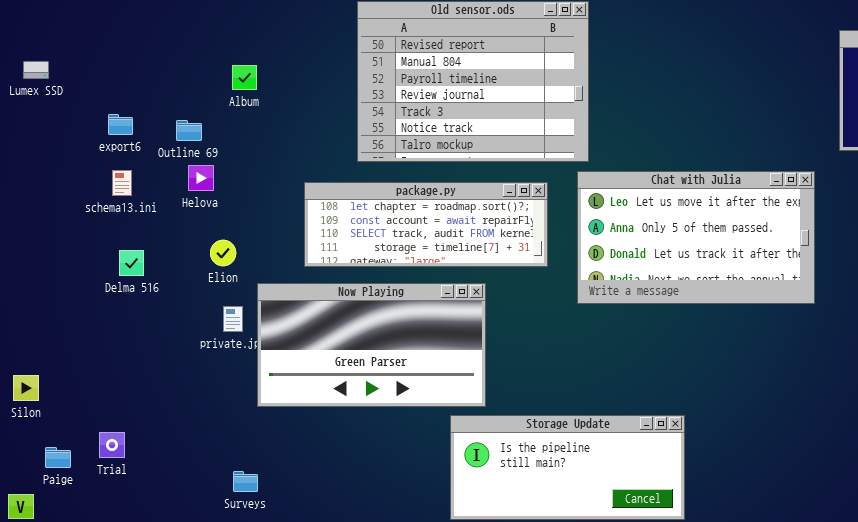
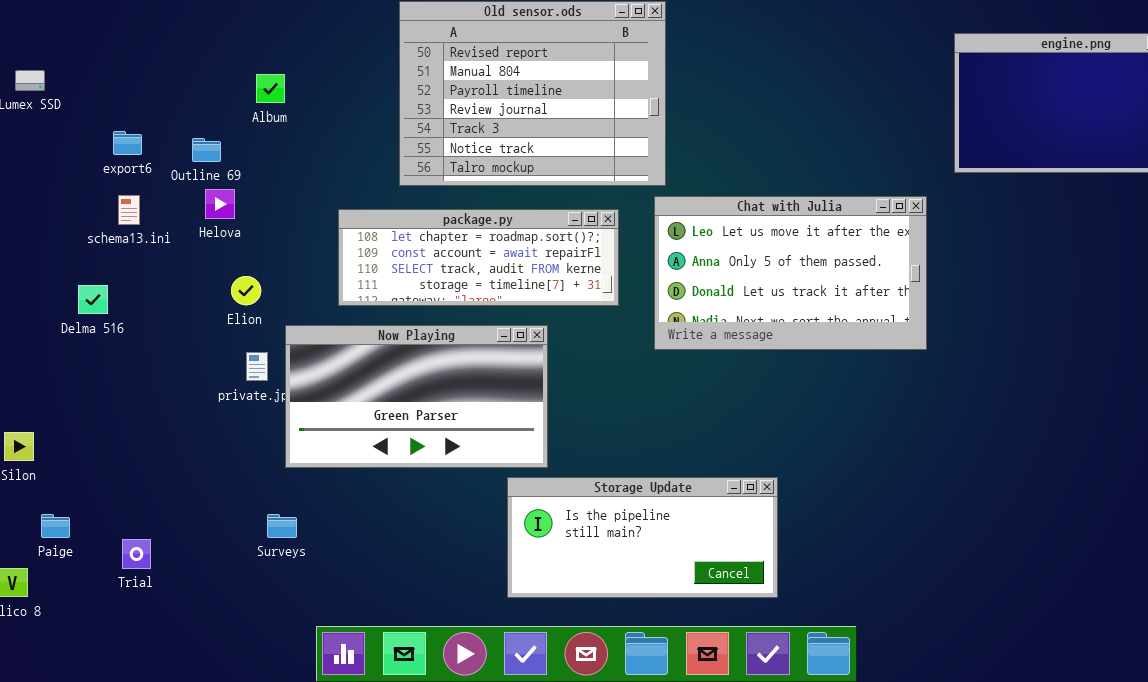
Delma 516: [119,250,144,276] -> [78,285,108,314], moved
Trial: [99,432,125,458] -> [122,539,151,569], moved
Surveys: [233,471,258,492] -> [267,514,297,538], moved

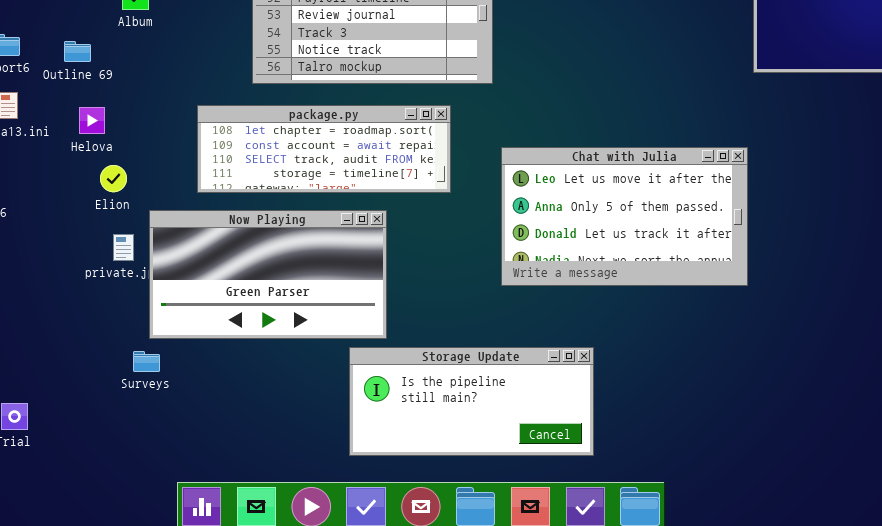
Helova: [205,189,235,219] -> [79,107,105,134], moved
Chat with Julia: [654,196,927,350] -> [501,147,748,286], moved
Surveys: [267,514,297,538] -> [133,351,160,372], moved

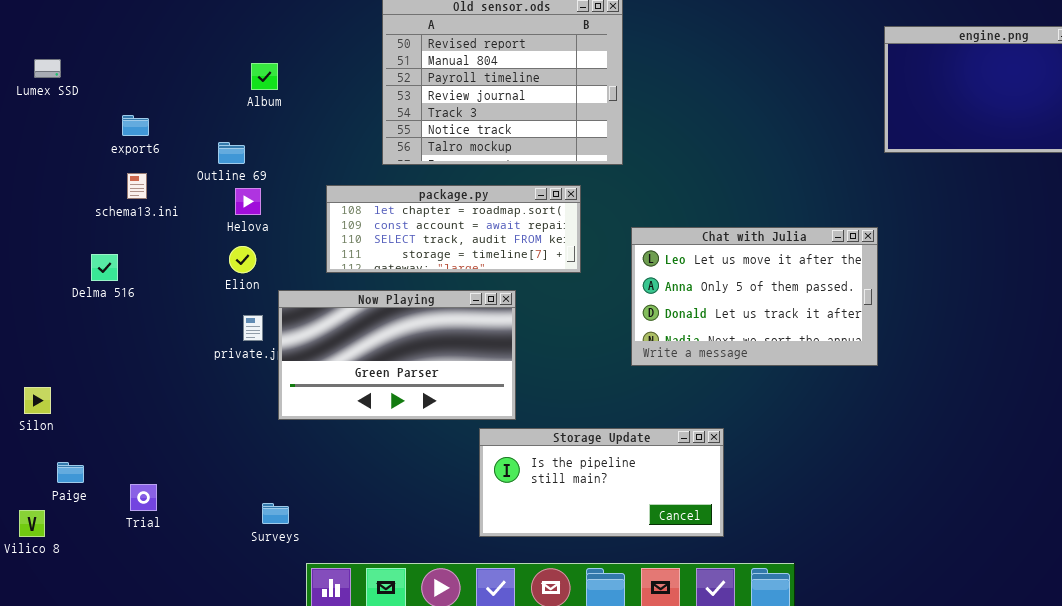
Outline 69: [64,41,91,62] -> [218,142,245,164], moved
Helova: [79,107,105,134] -> [235,188,261,215], moved
Surveys: [133,351,160,372] -> [262,503,289,524], moved

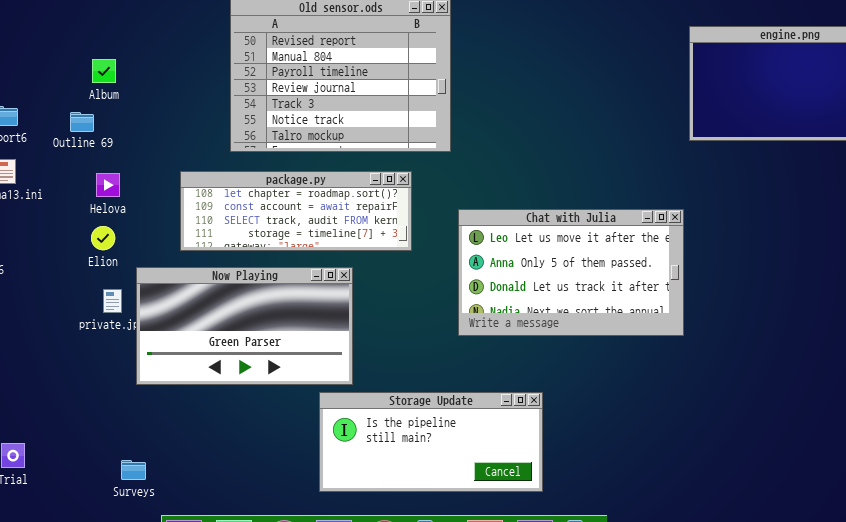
Album: [251,63,278,90] -> [92,59,116,83], moved
Outline 69: [218,142,245,164] -> [70,112,94,132], moved

